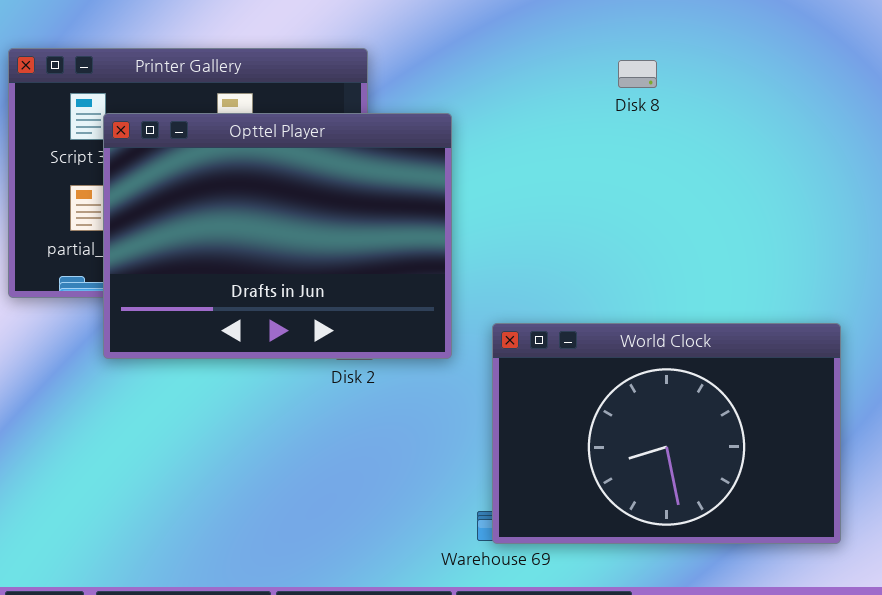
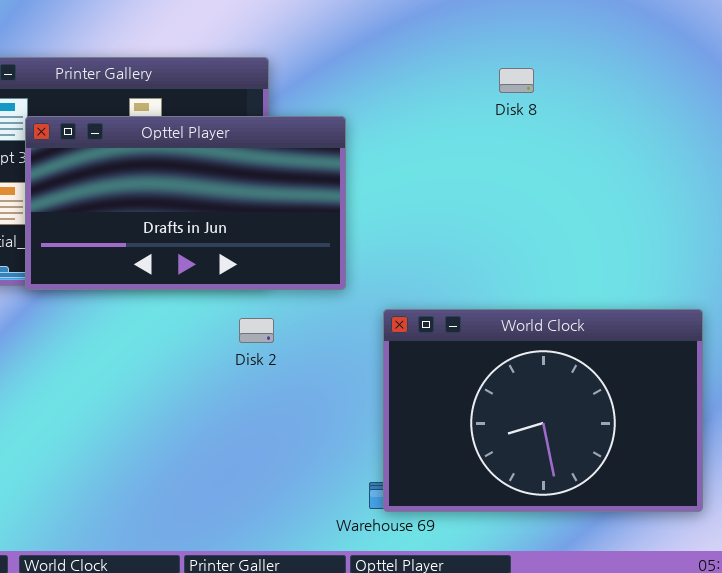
Opttel Player: [103,113,452,359] -> [25,116,346,290], resized

